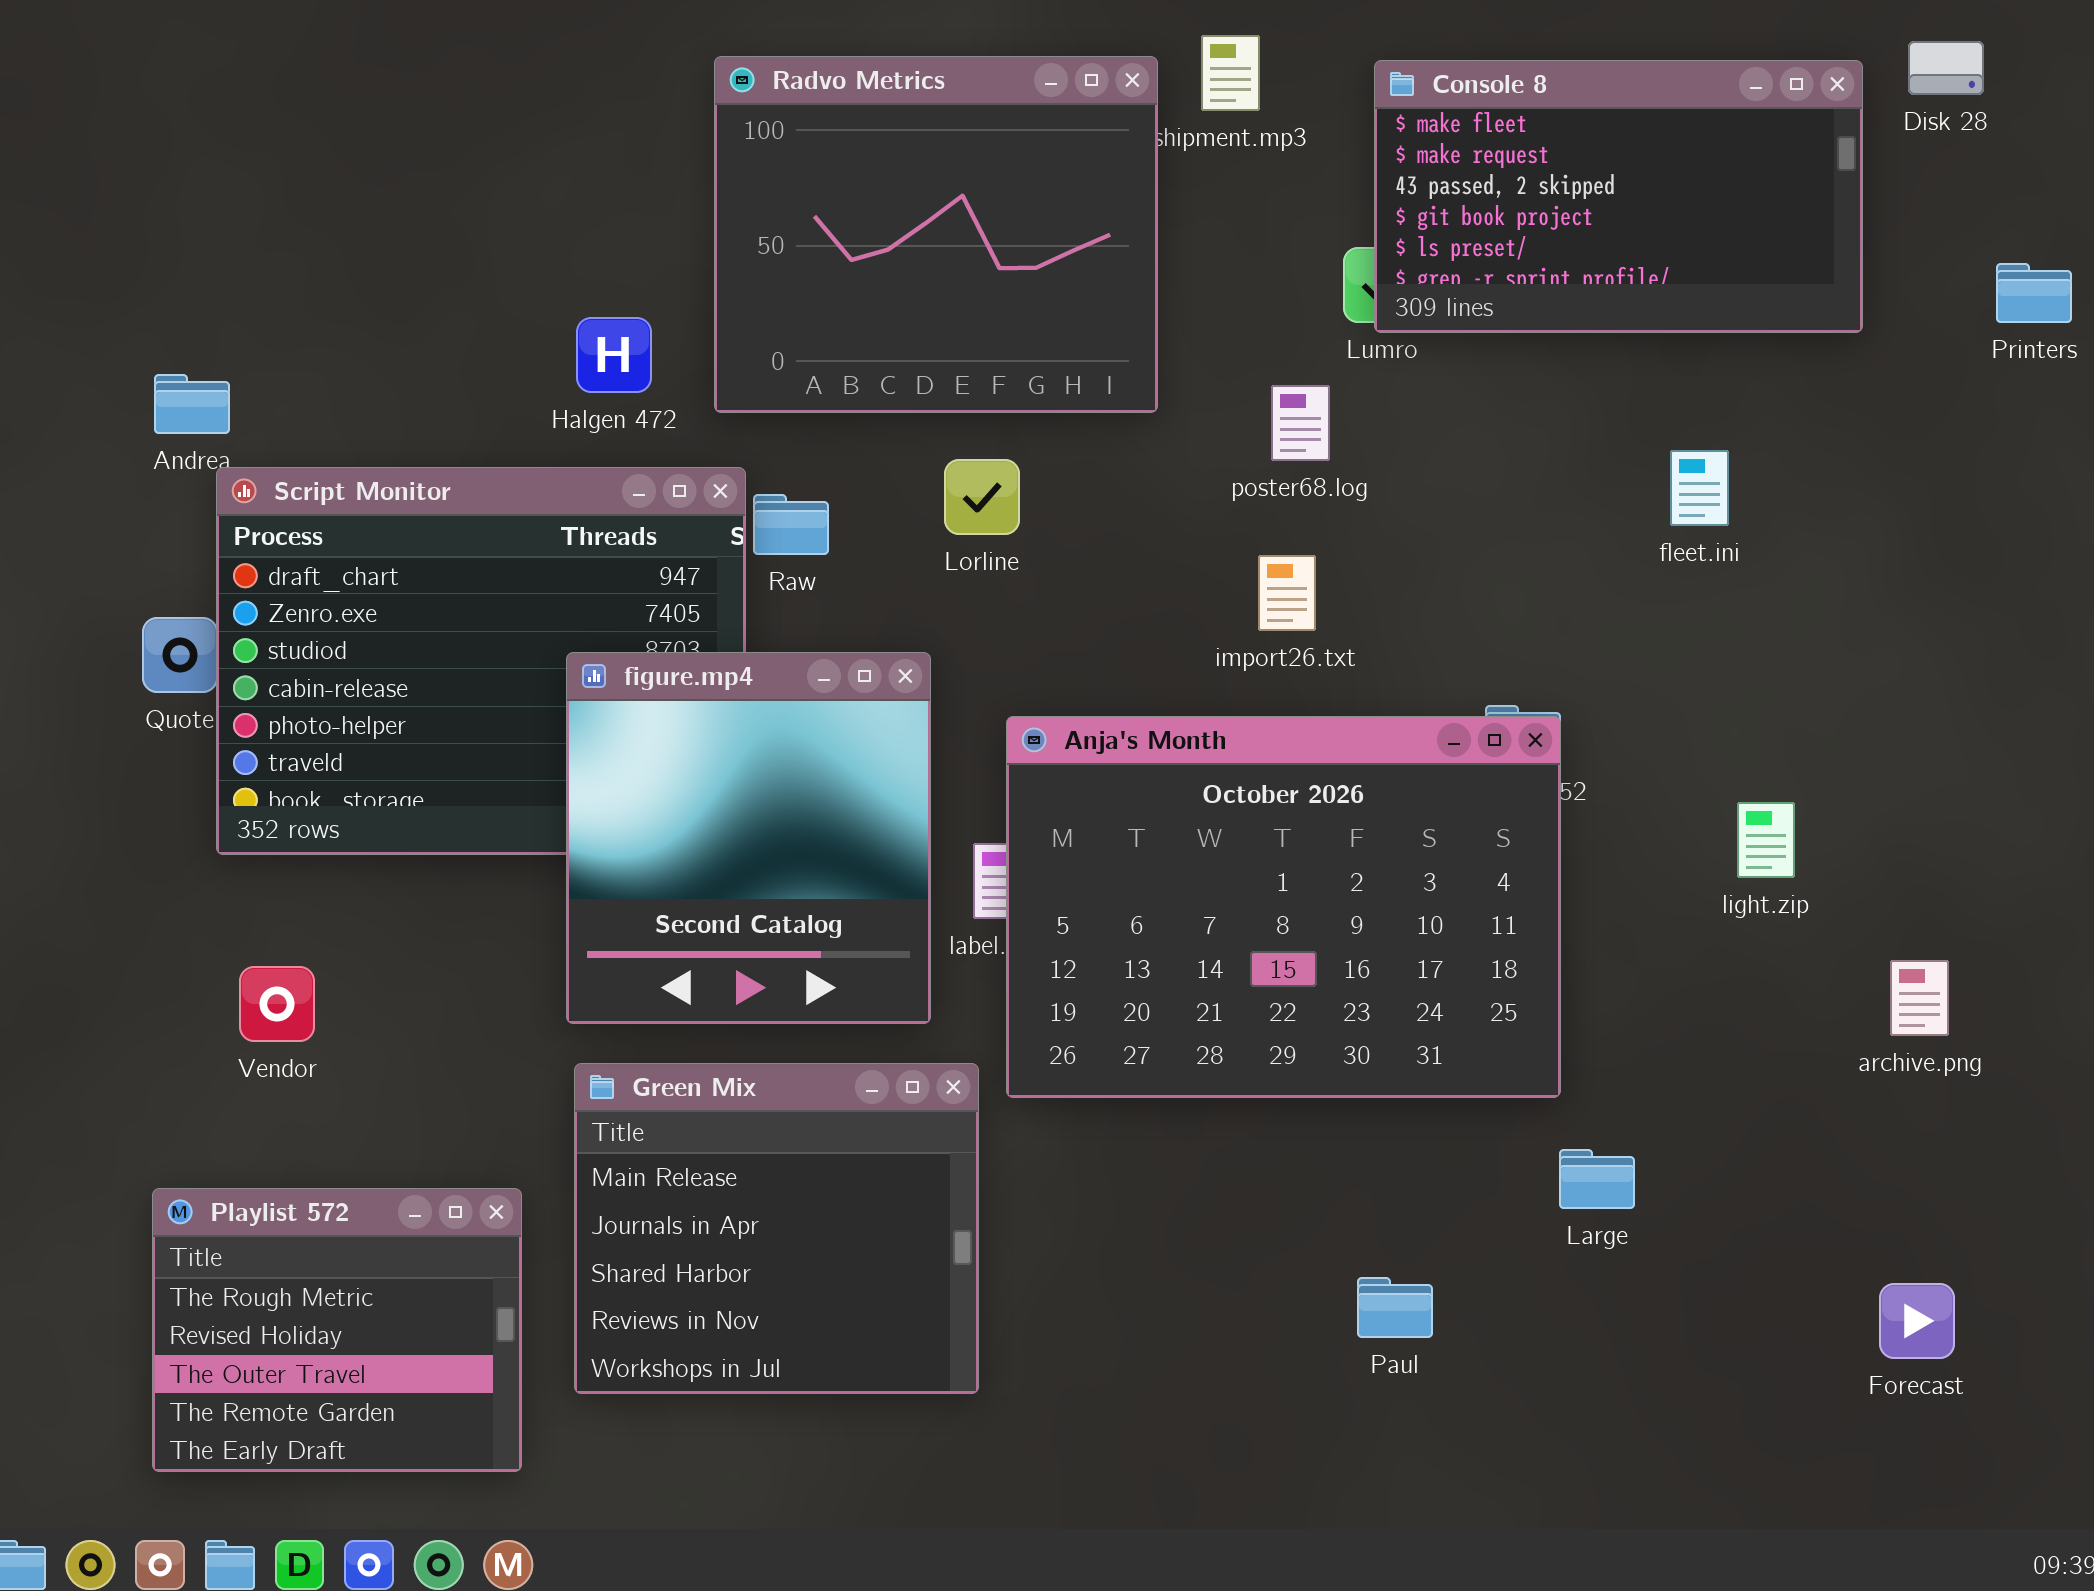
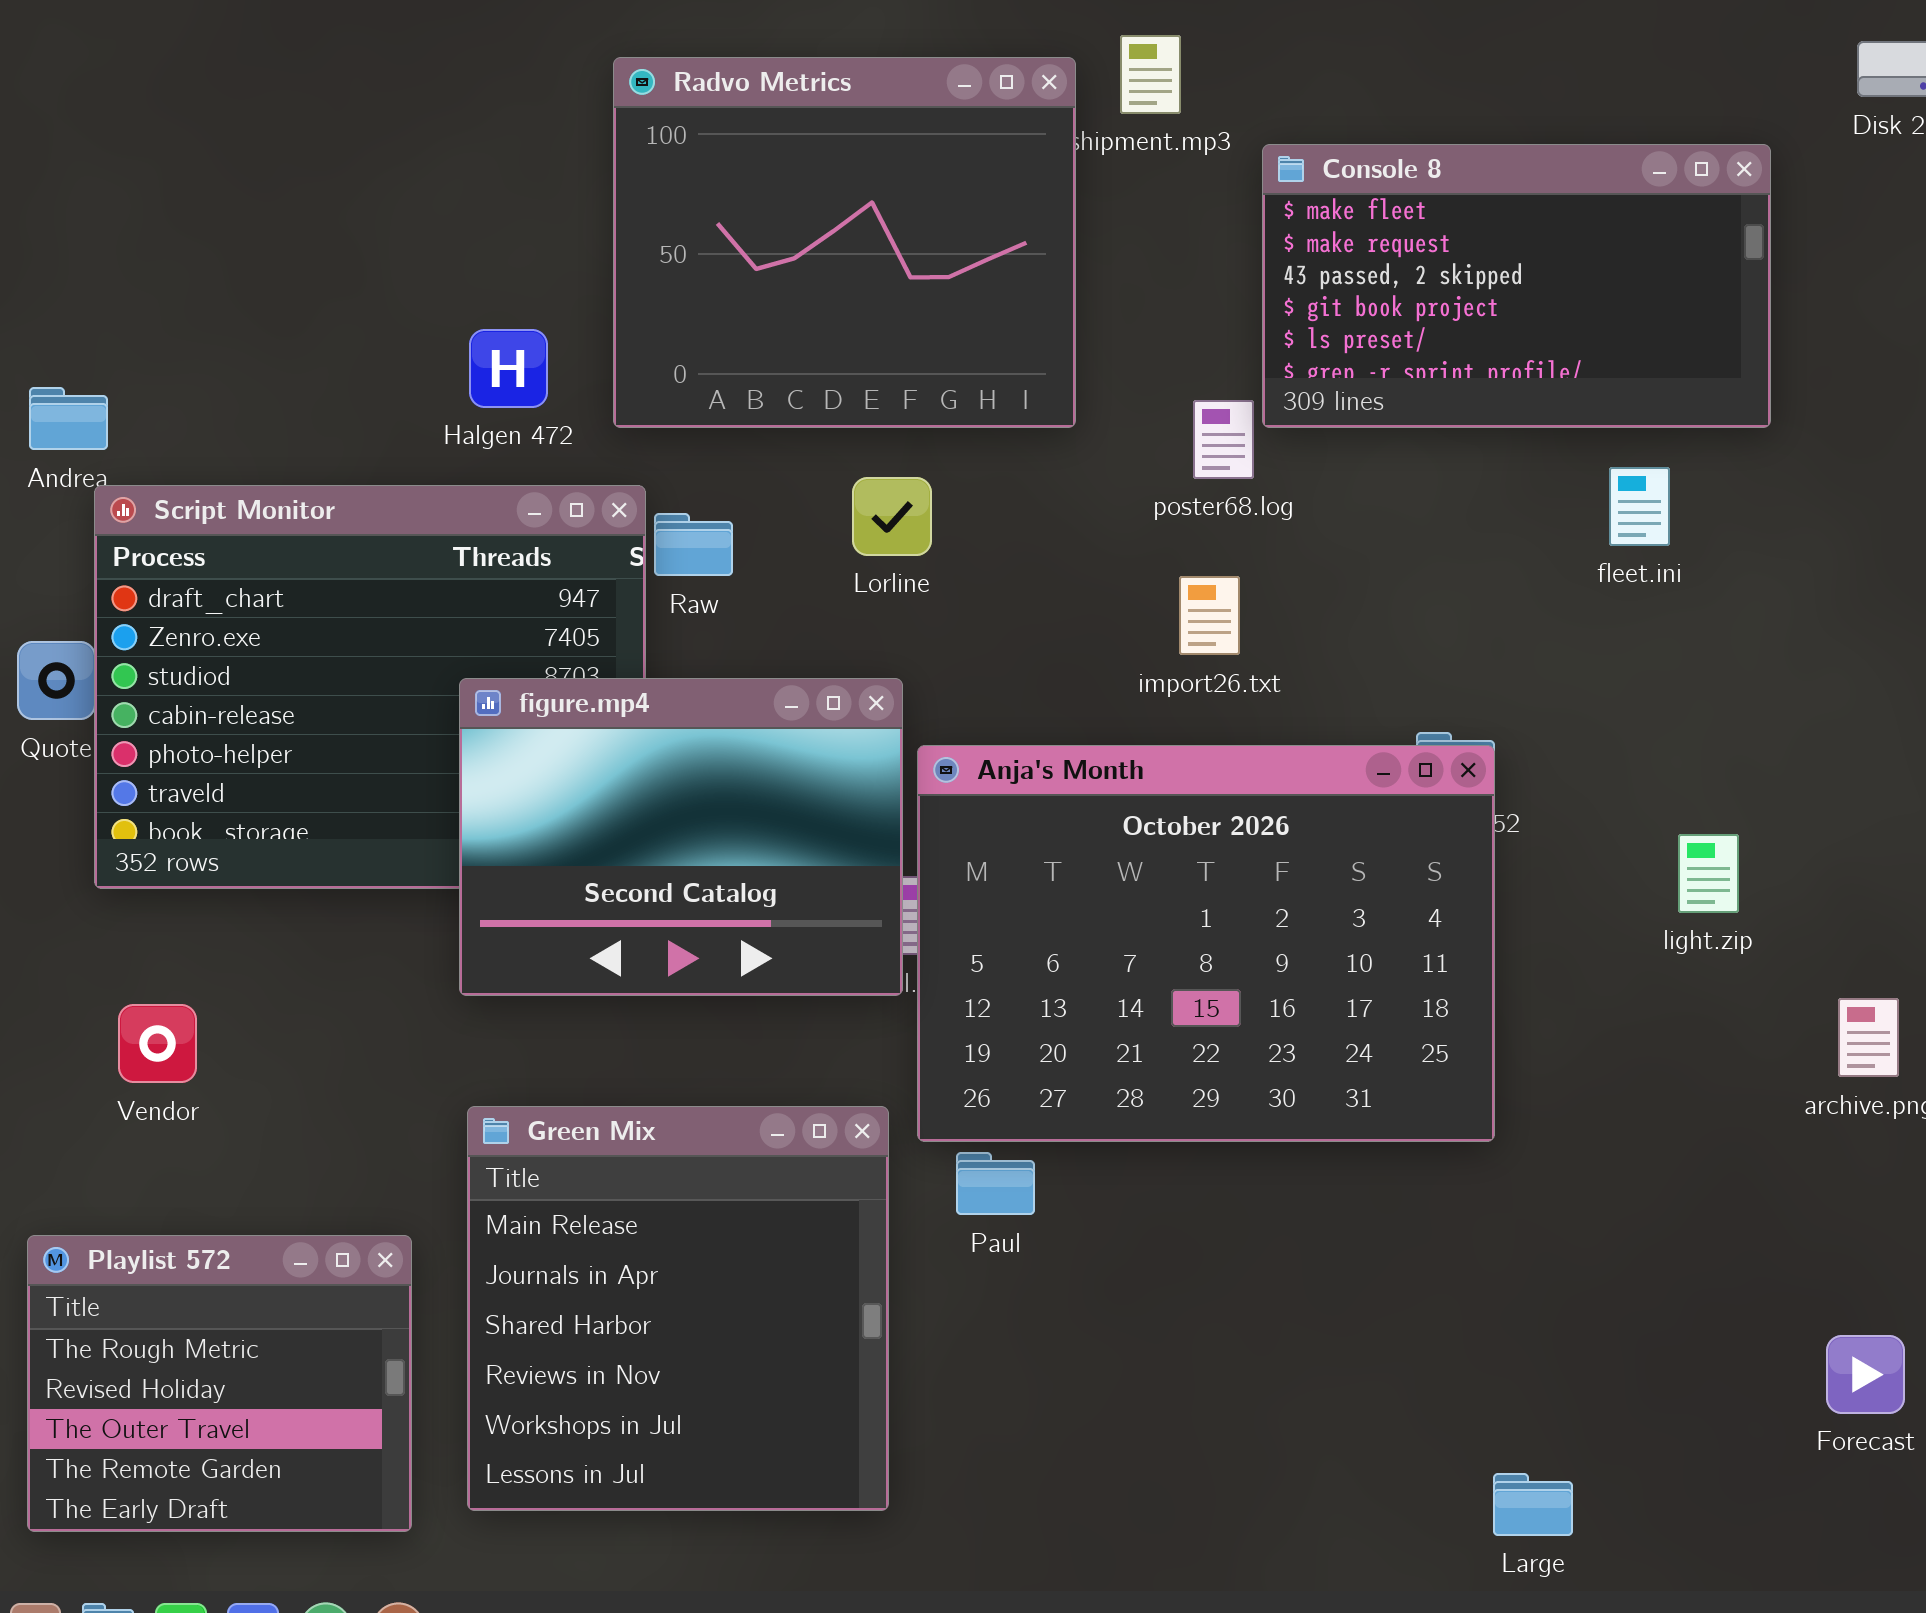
Console 8: [1374,60,1863,333] -> [1262,144,1771,428], moved
figure.mp4: [566,652,931,1024] -> [459,678,903,996], resized
Green Mix: [574,1063,979,1394] -> [467,1106,889,1511], resized
Large: [1559,1149,1635,1209] -> [1493,1473,1573,1536], moved
Paul: [1357,1277,1433,1338] -> [956,1152,1035,1215], moved

